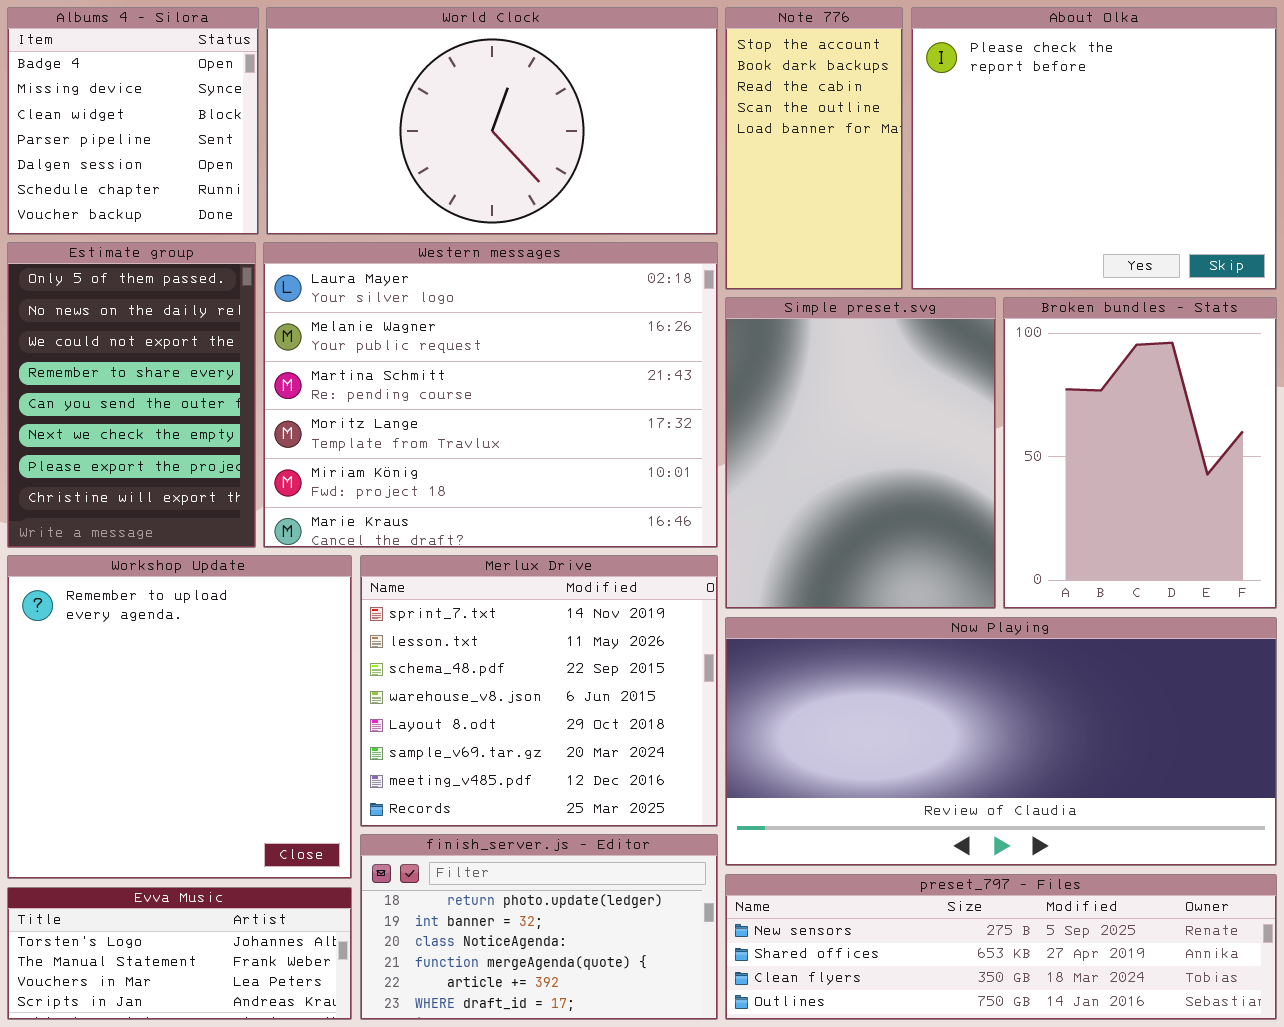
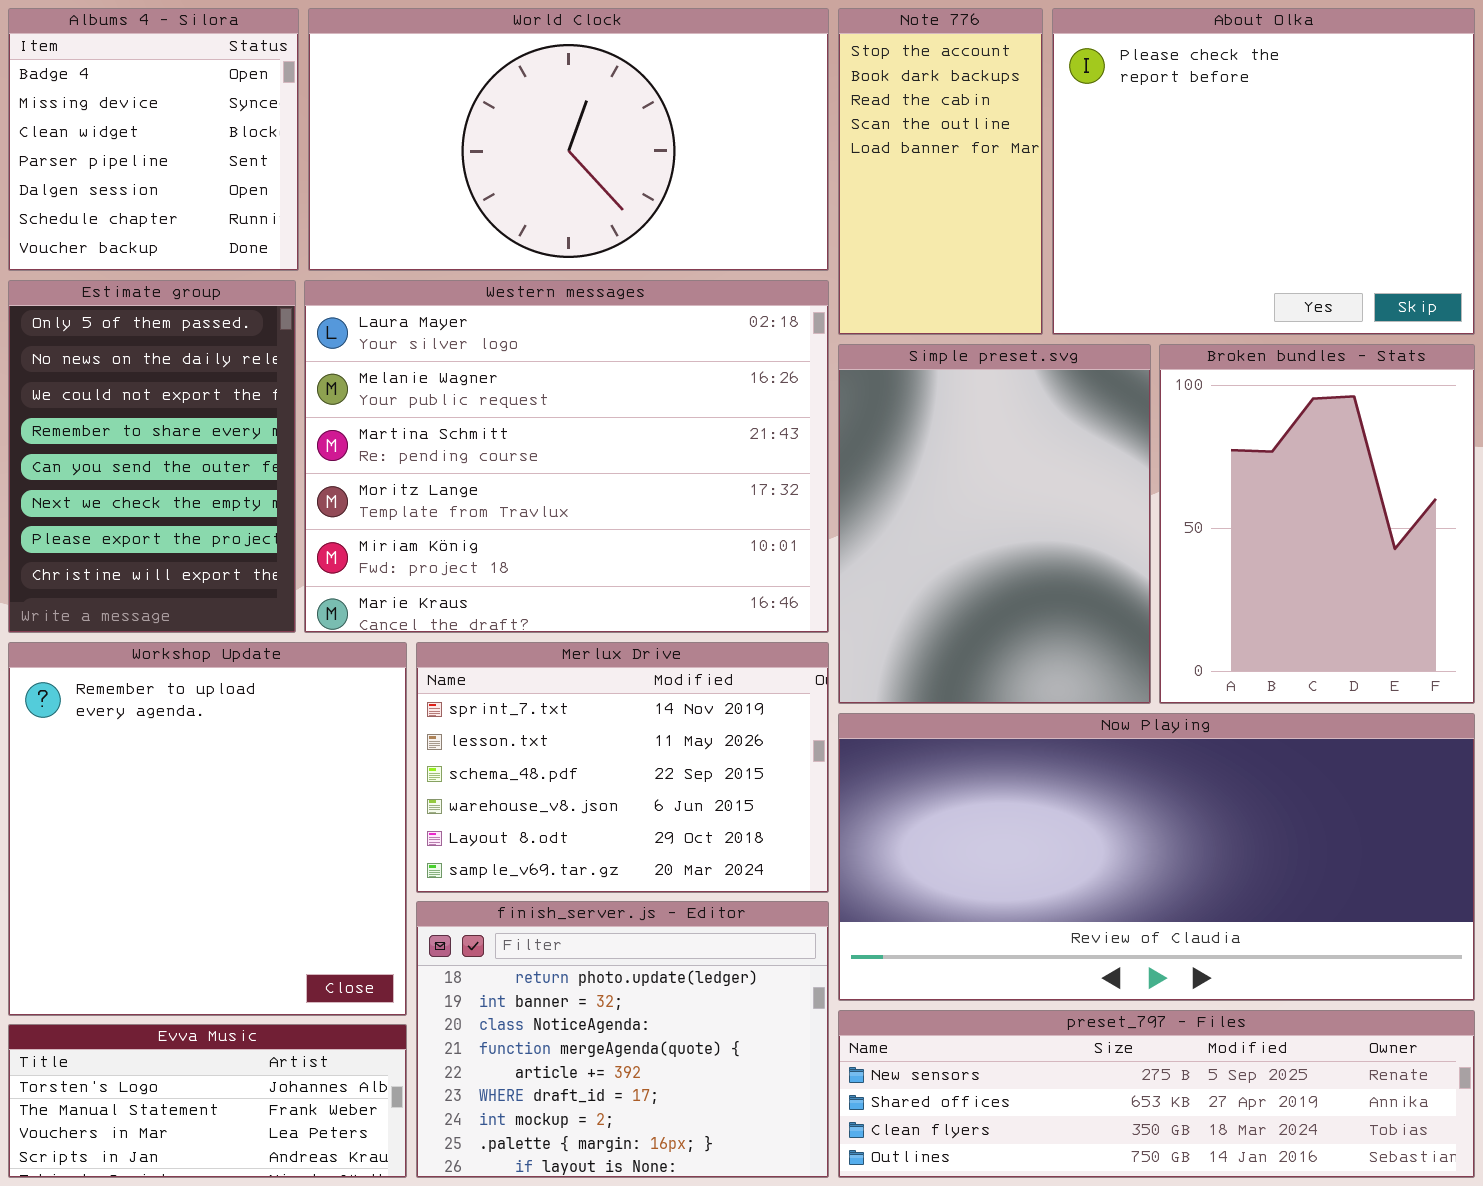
Merlux Drive: [360,555,718,827] -> [416,642,829,893], resized
finish_server.js - Editor: [360,834,718,1020] -> [416,901,829,1178], resized

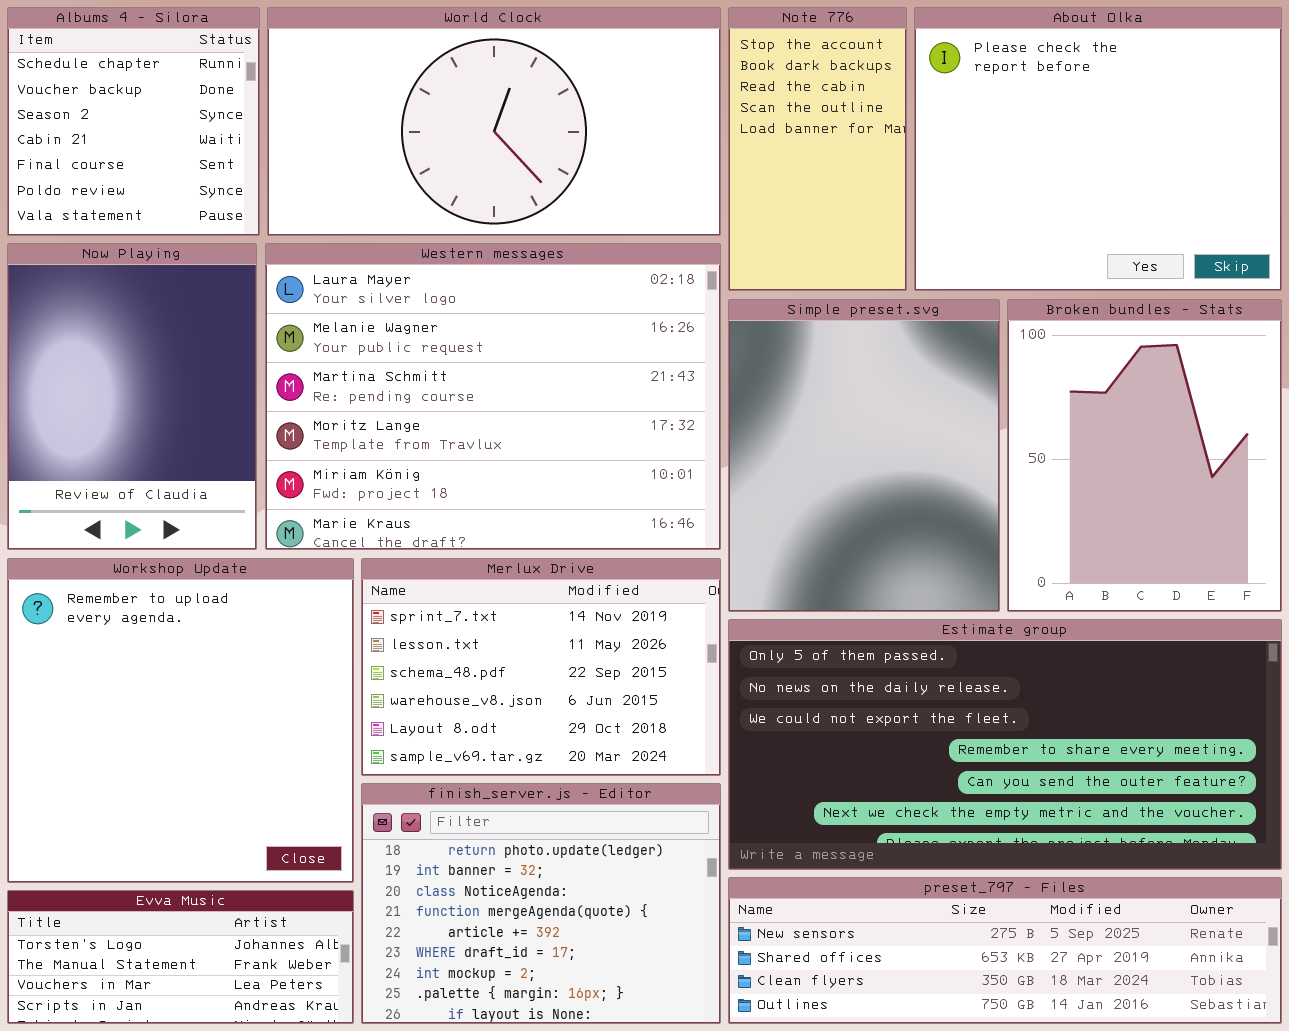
Albums 4 - Silora: [8,8,299,271] -> [7,7,260,236], scrolled down 5 rows
Estimate group: [8,280,296,633] -> [728,619,1282,870], moved, resized
Now Playing: [838,713,1475,1001] -> [7,243,257,550], moved, resized

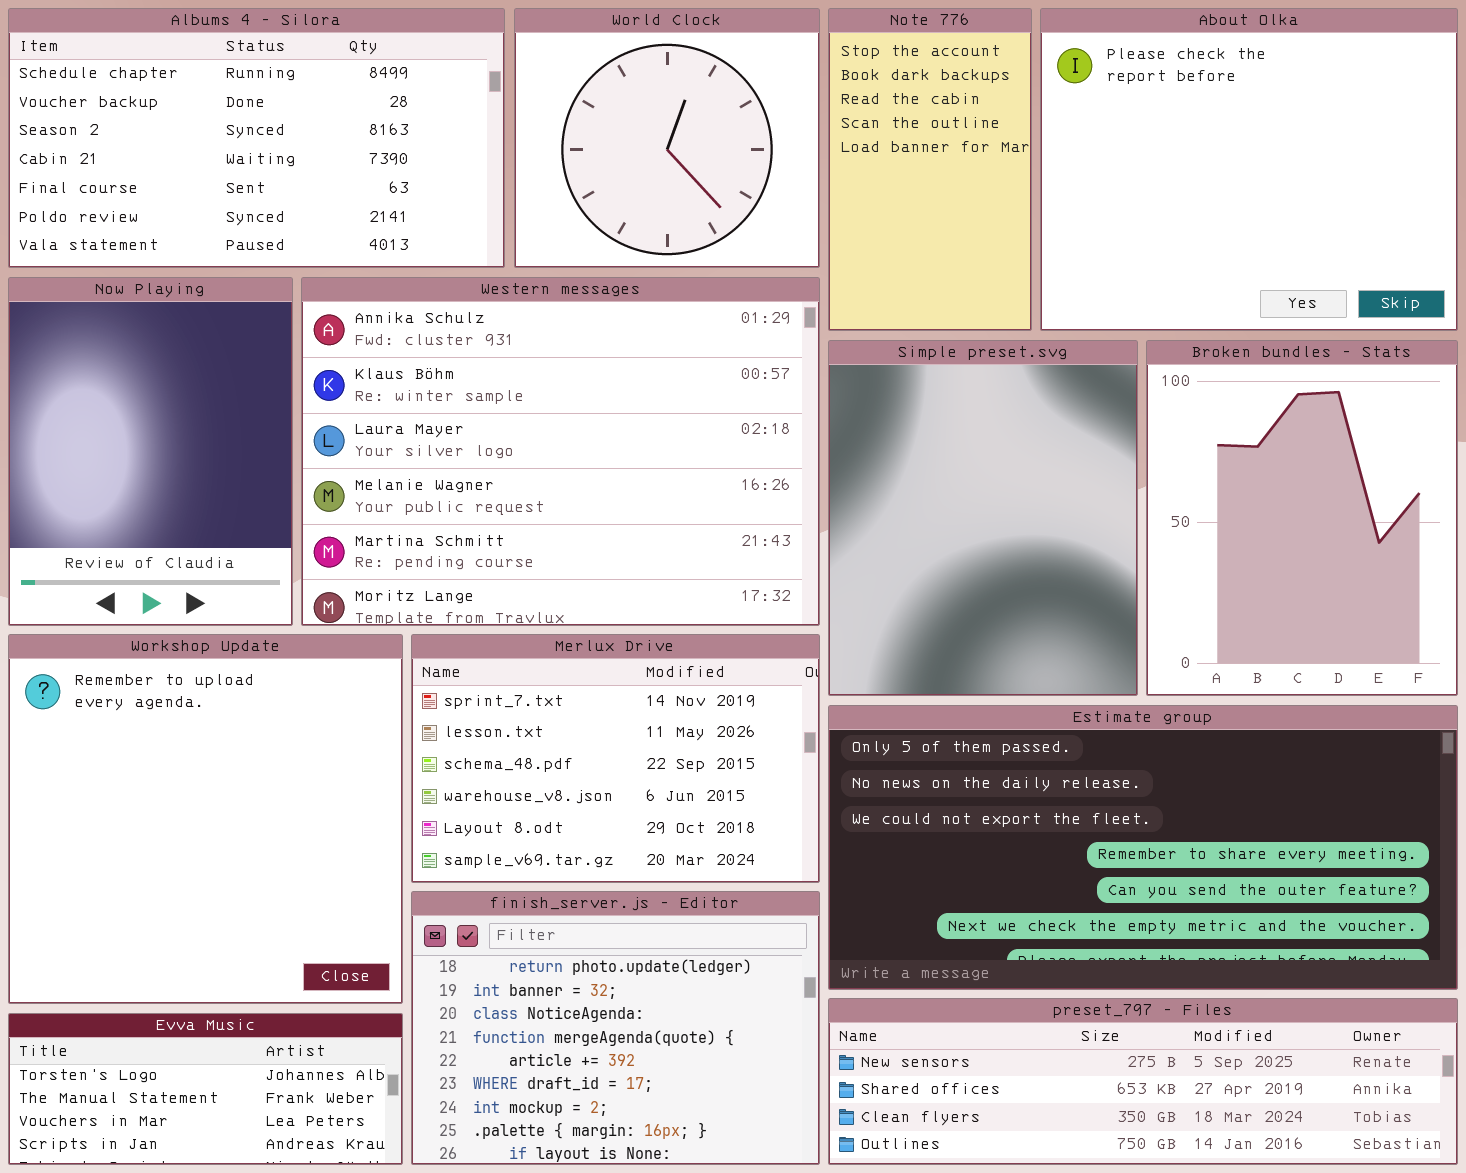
Albums 4 - Silora: [7,7,260,236] -> [8,8,505,268], resized
World Clock: [267,7,721,236] -> [514,8,820,268], resized
Western messages: [265,243,721,550] -> [301,277,820,626], scrolled up 2 rows

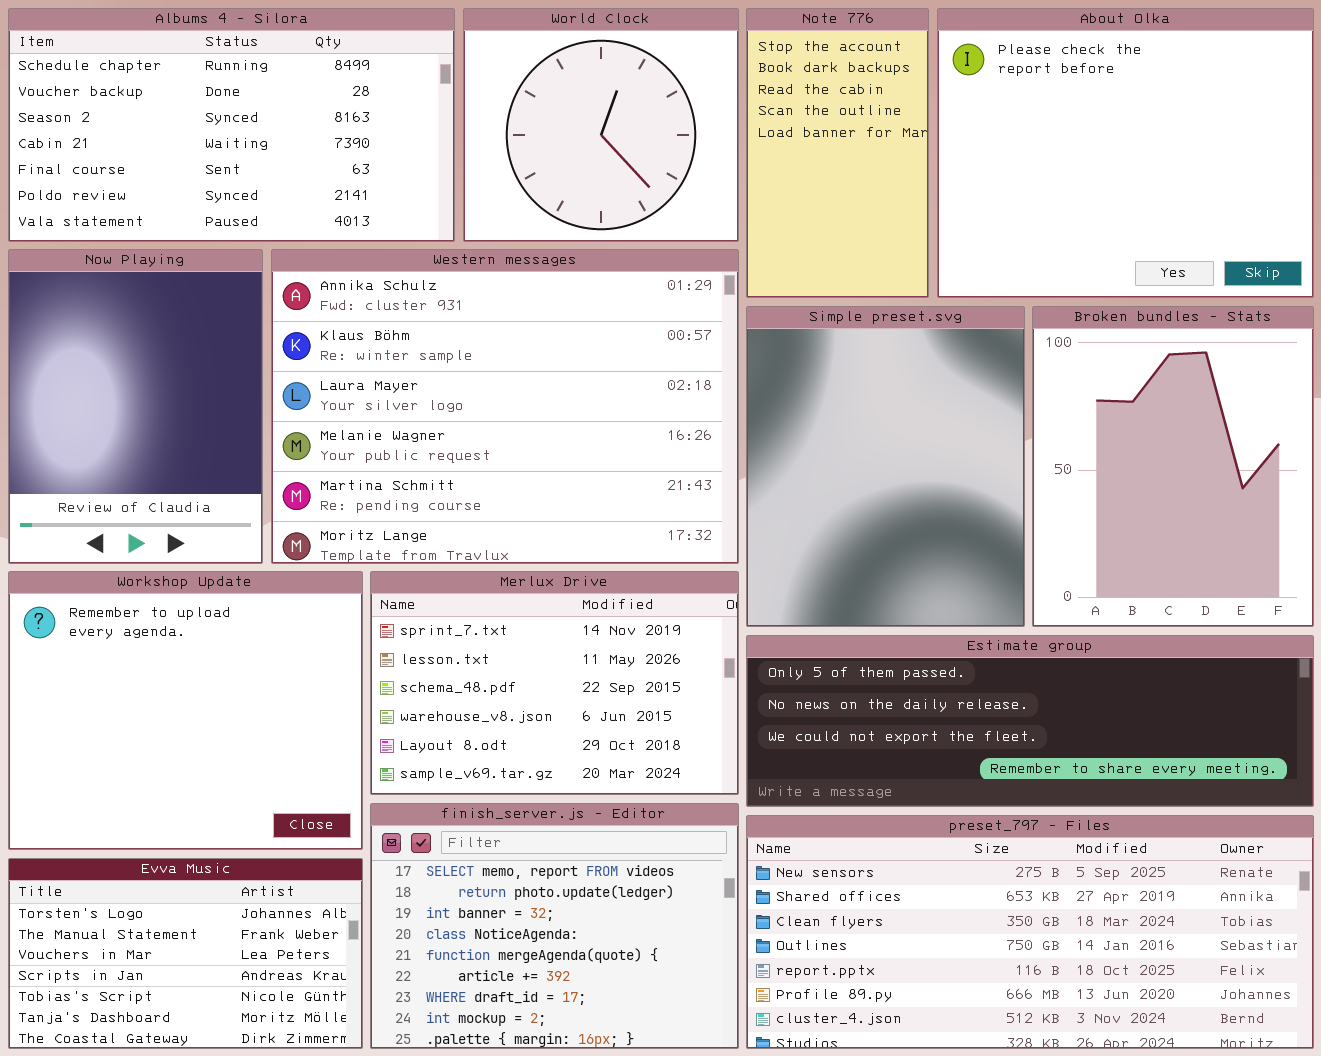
Workshop Update: [8,634,403,1004] -> [8,571,363,850], resized
Estimate group: [828,705,1458,990] -> [746,635,1314,807], resized
finish_server.js - Editor: [411,891,820,1165] -> [370,803,739,1049], scrolled up 1 row
preset_797 - Files: [828,998,1458,1165] -> [746,815,1314,1049], resized
Evva Music: [8,1013,403,1165] -> [8,858,363,1049], resized

